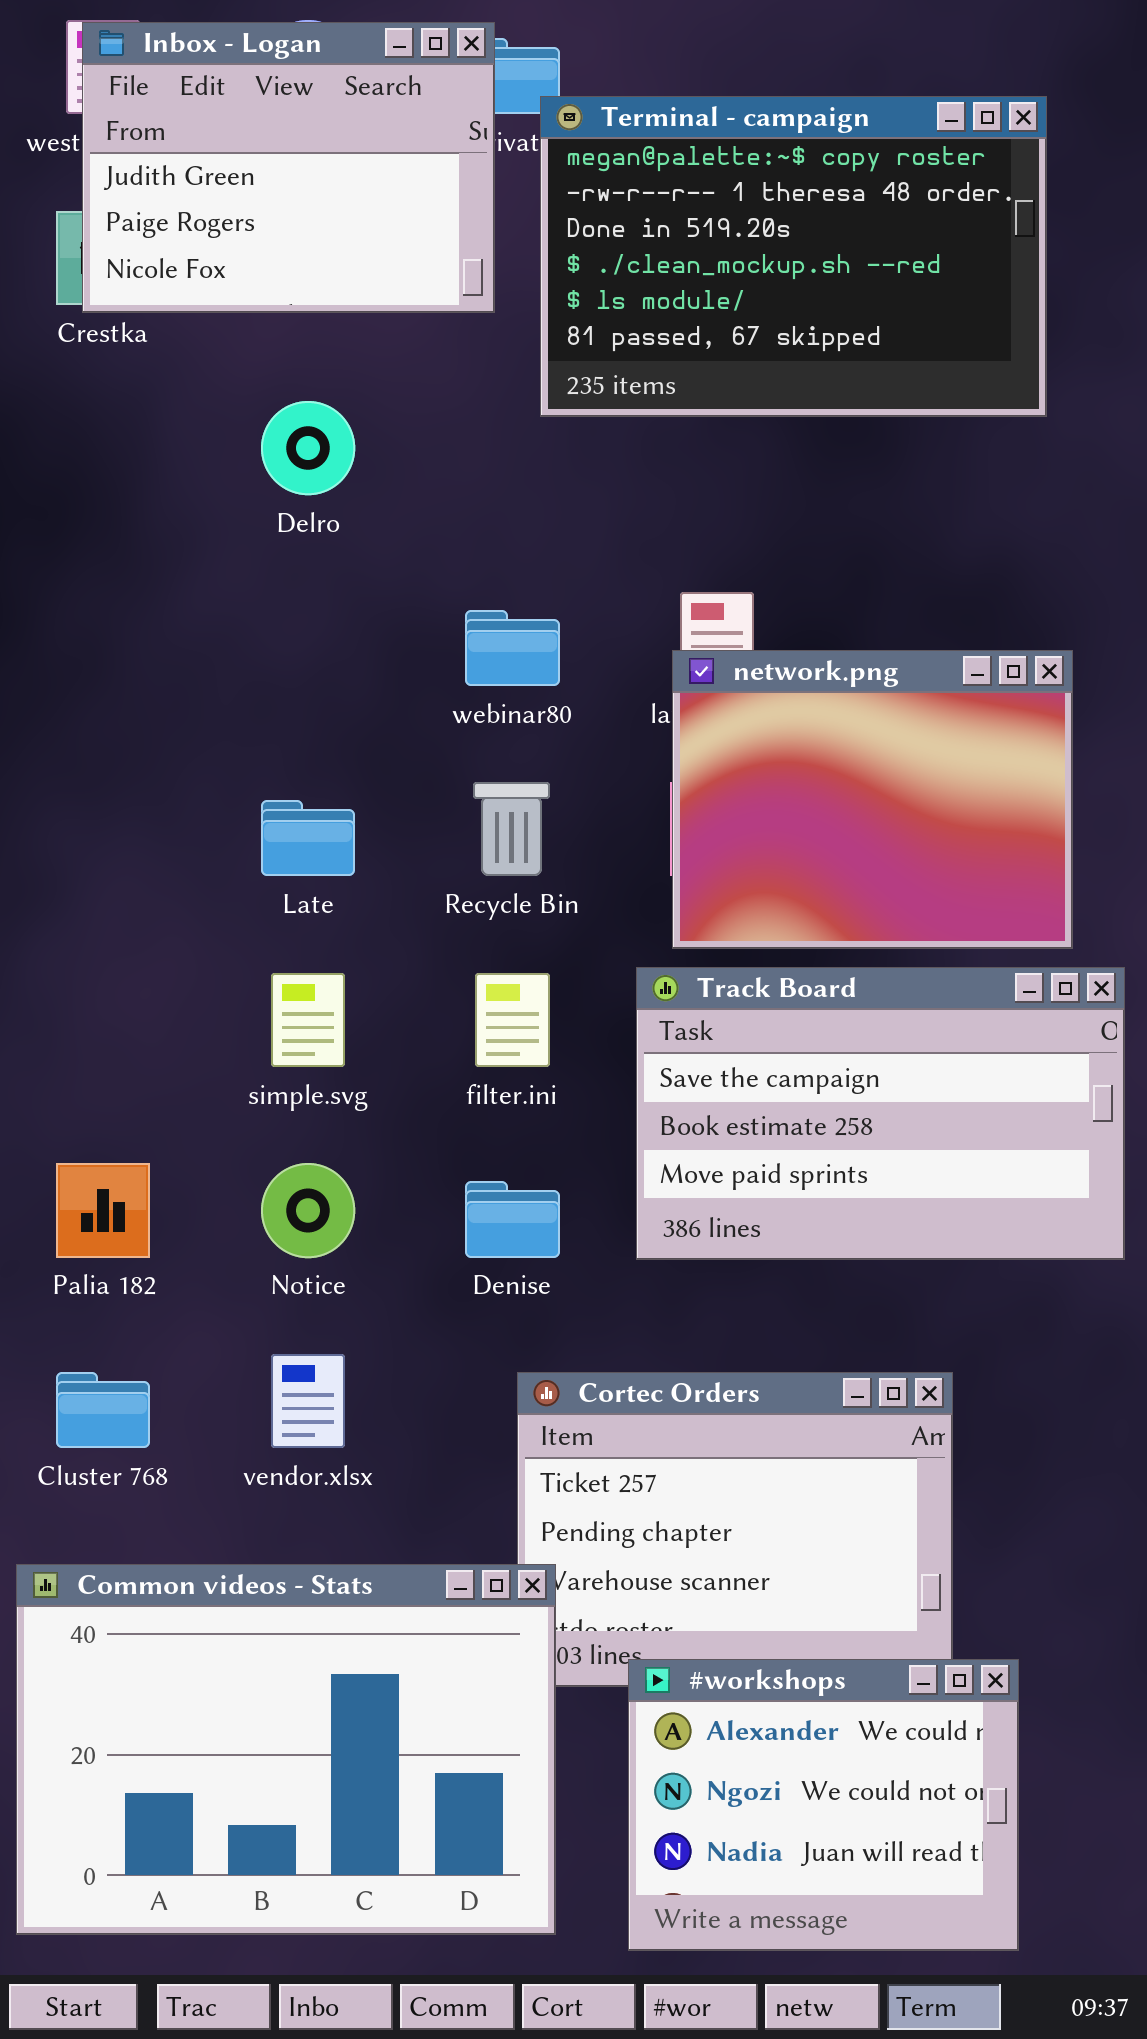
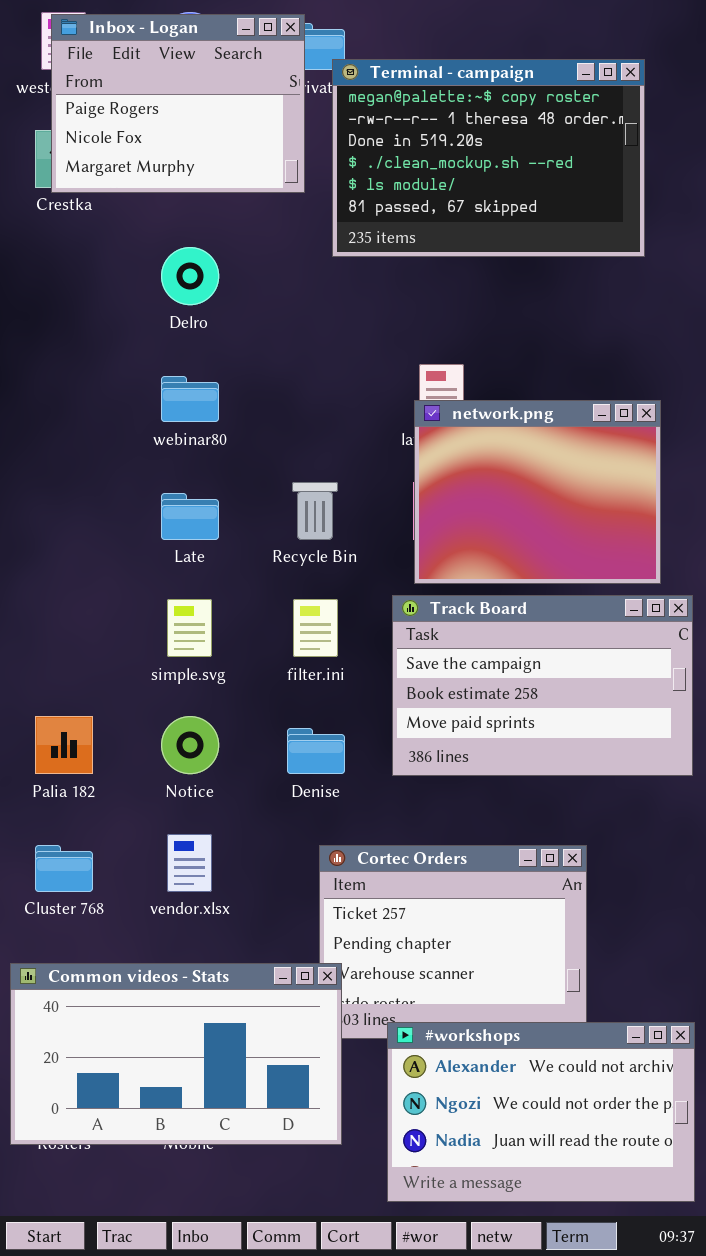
Inbox - Logan: [82,22,495,313] -> [51,14,305,193], scrolled down 1 row
webinar80: [465,610,560,686] -> [161,376,219,422], moved
Common videos - Stats: [16,1564,556,1935] -> [10,963,342,1145], resized
#workshops: [628,1659,1019,1951] -> [387,1022,695,1202], resized

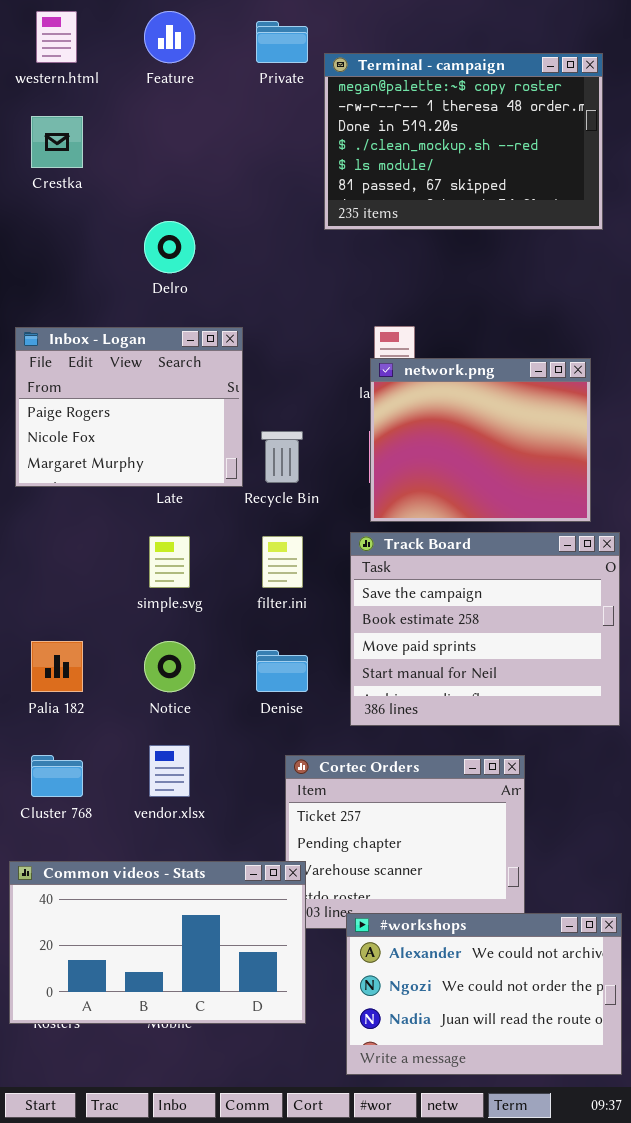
Inbox - Logan: [51,14,305,193] -> [15,327,243,487], moved
Terminal - campaign: [332,59,645,257] -> [324,53,603,230], moved
Track Board: [392,595,693,776] -> [350,532,620,726], resized

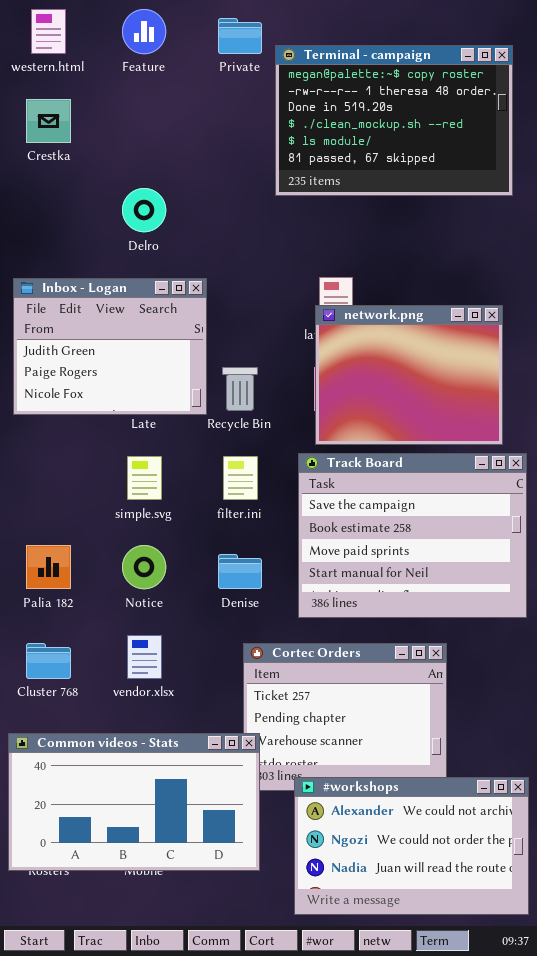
Inbox - Logan: [15,327,243,487] -> [13,278,207,415], scrolled up 1 row

